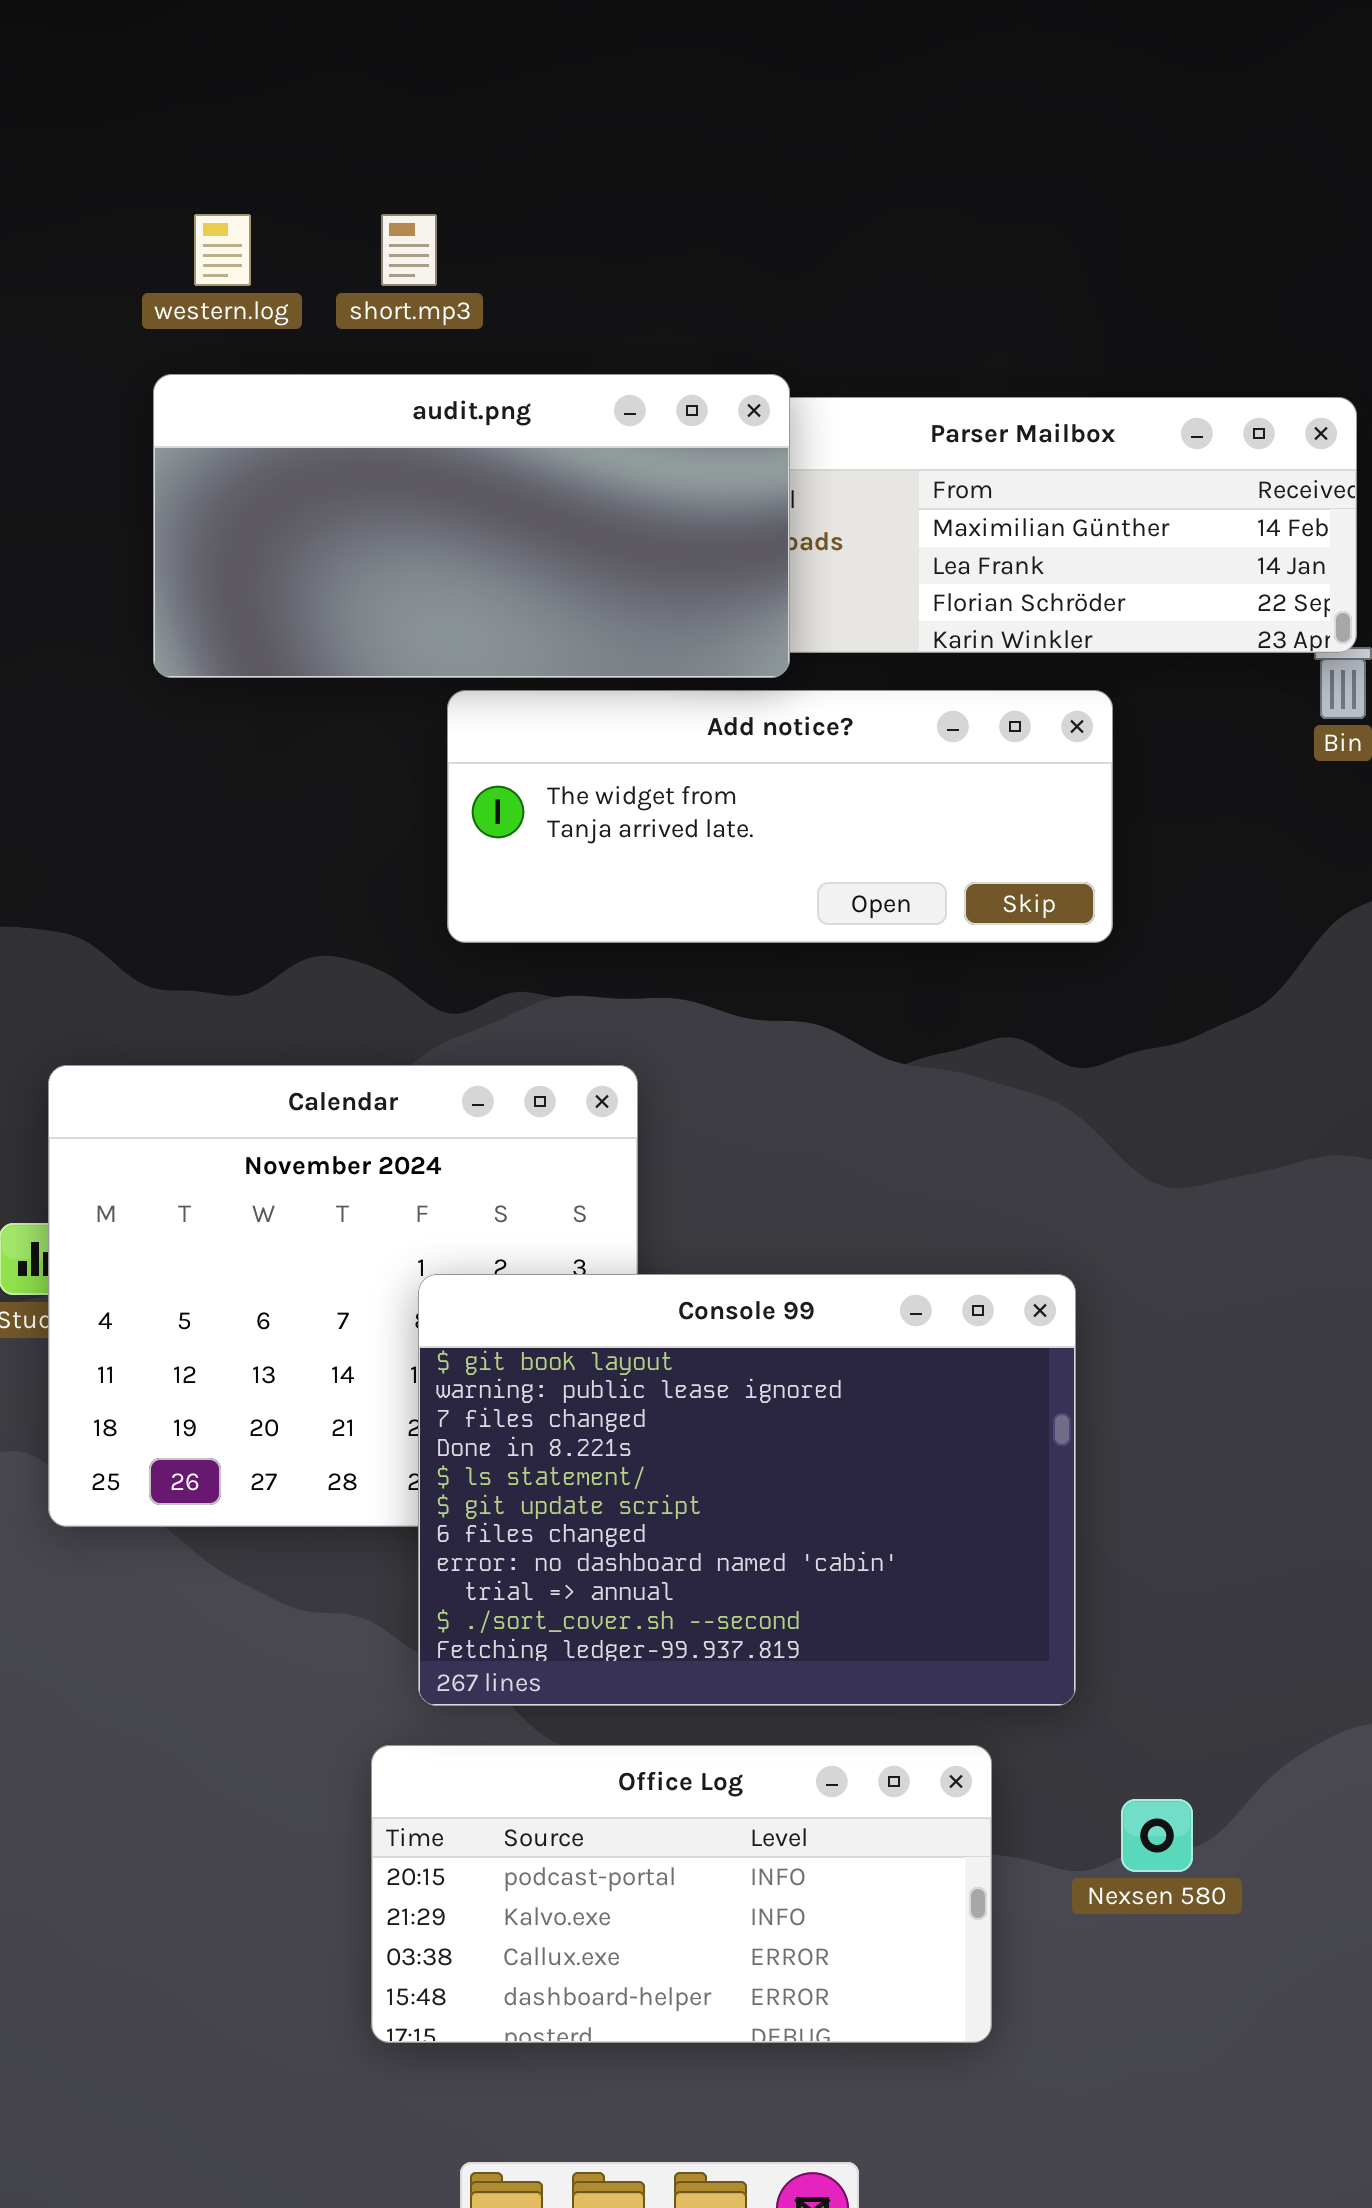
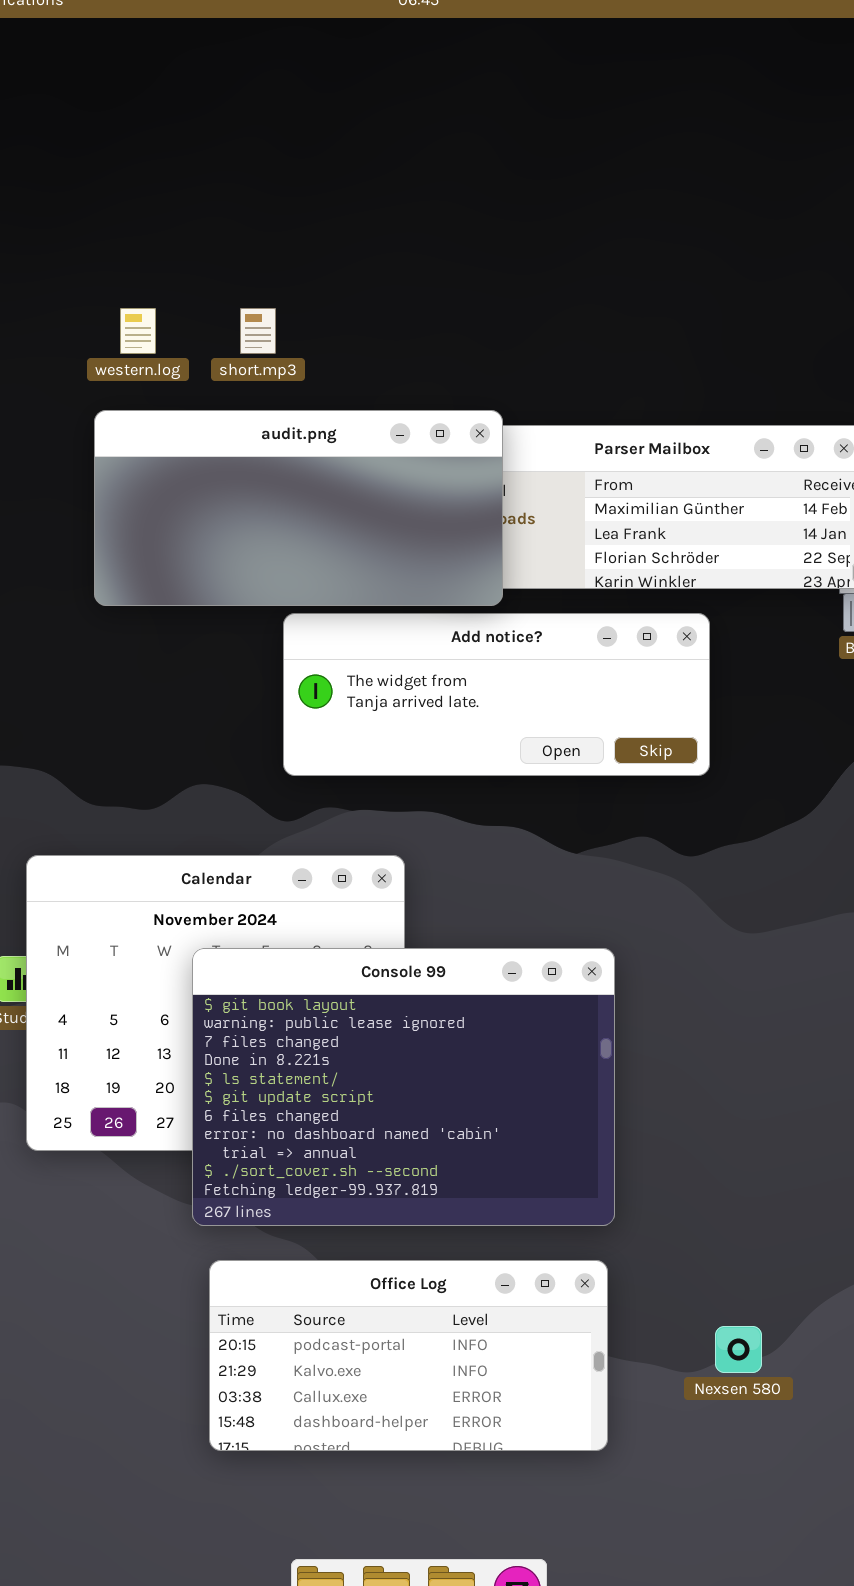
Console 99: [418,1274,1076,1706] -> [192,948,615,1226], moved
Office Log: [371,1745,992,2043] -> [209,1260,608,1451], moved

